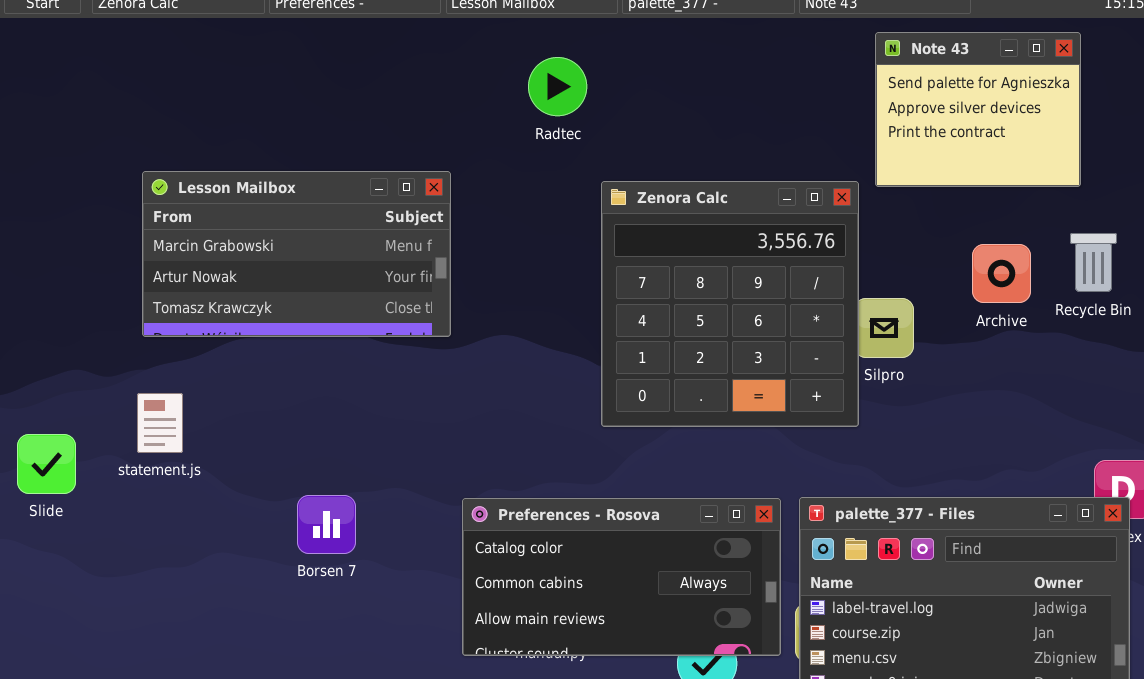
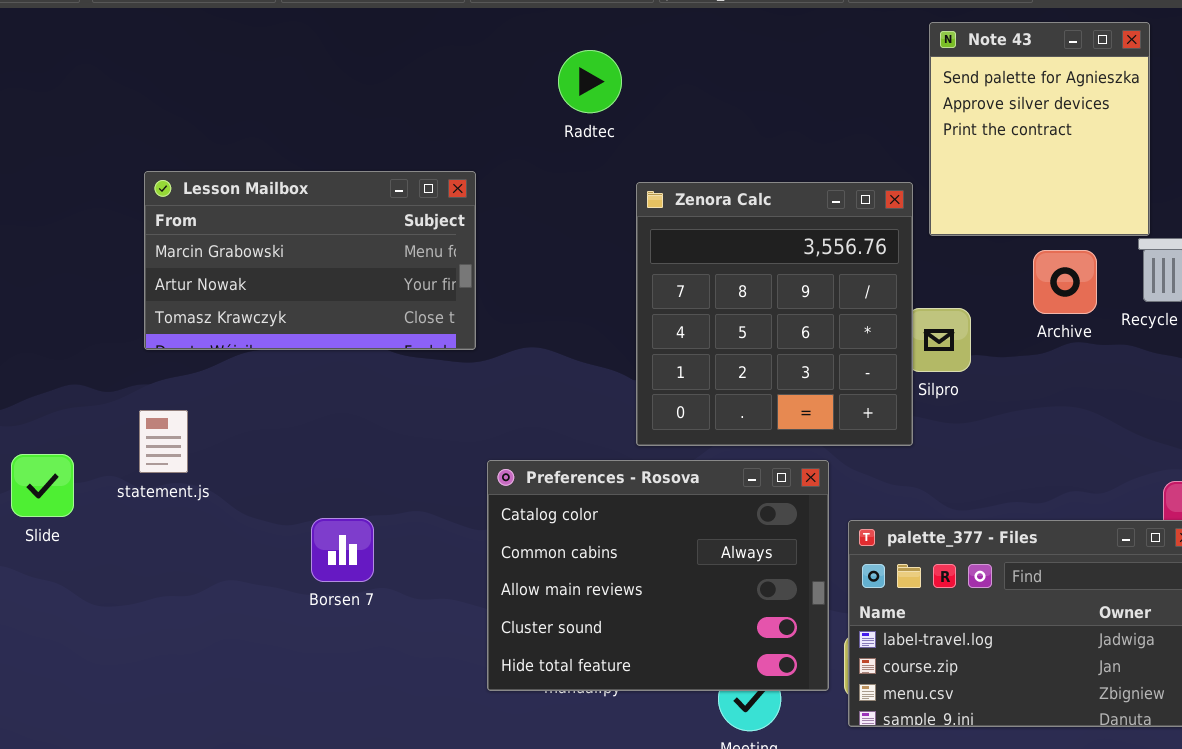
Note 43: [875,32,1081,187] -> [929,22,1150,236], resized
Preferences - Rosova: [462,498,781,656] -> [487,460,829,691], resized

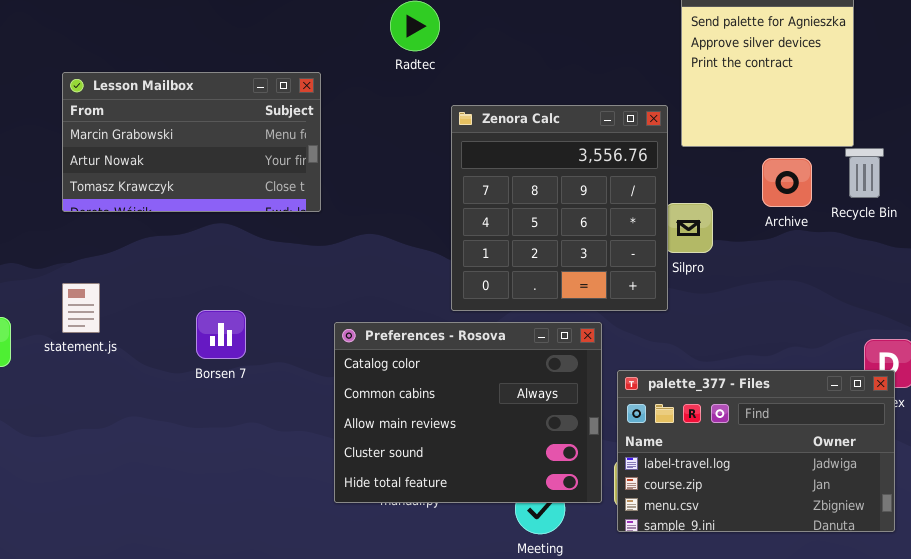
Lesson Mailbox: [144,171,476,350] -> [62,72,321,212], moved
Borsen 7: [311,518,374,582] -> [196,310,246,359], moved

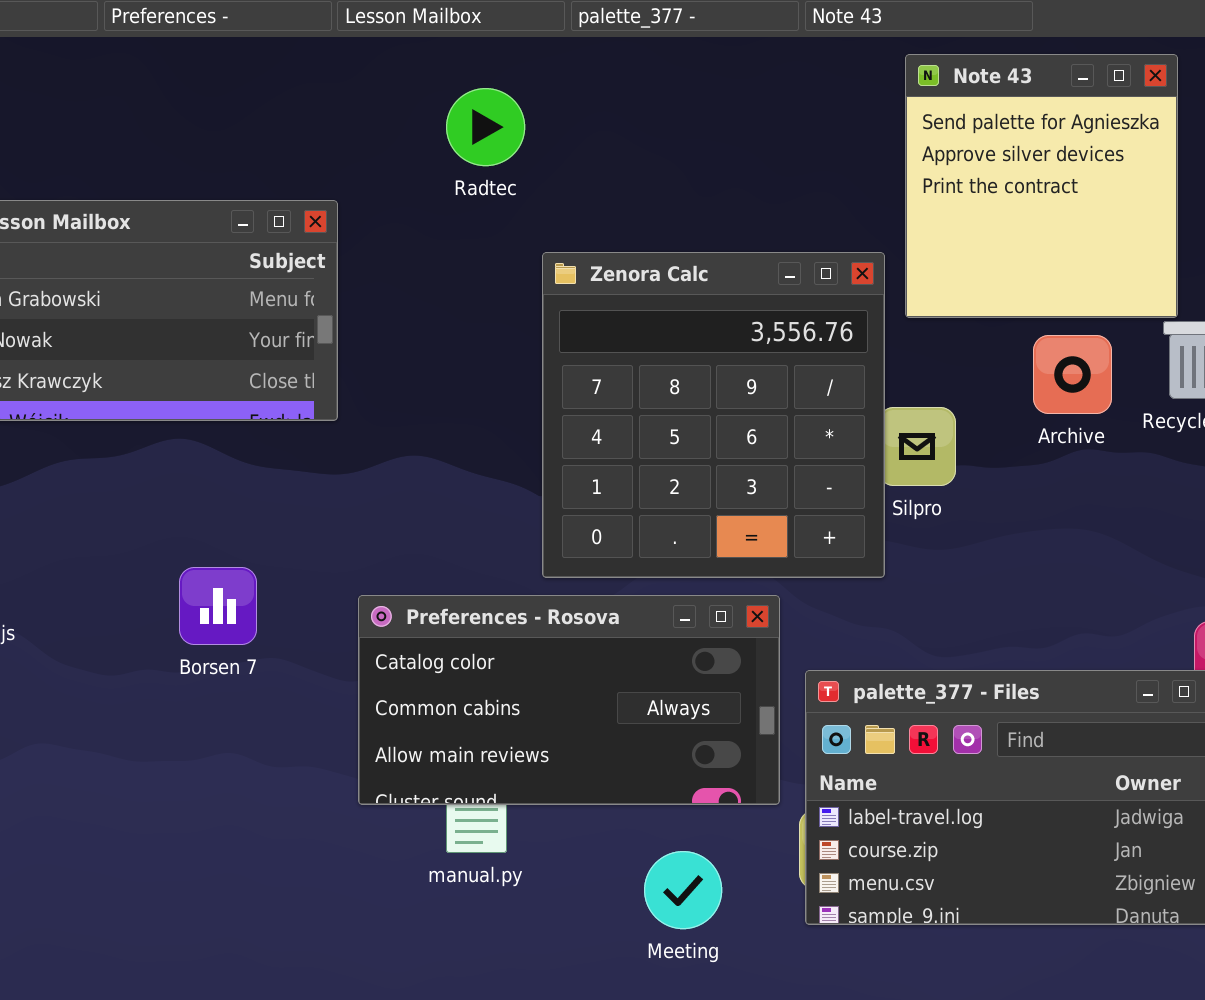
Borsen 7: [196,310,246,359] -> [179,567,257,645], moved
Preferences - Rosova: [334,322,602,503] -> [358,595,780,805], resized

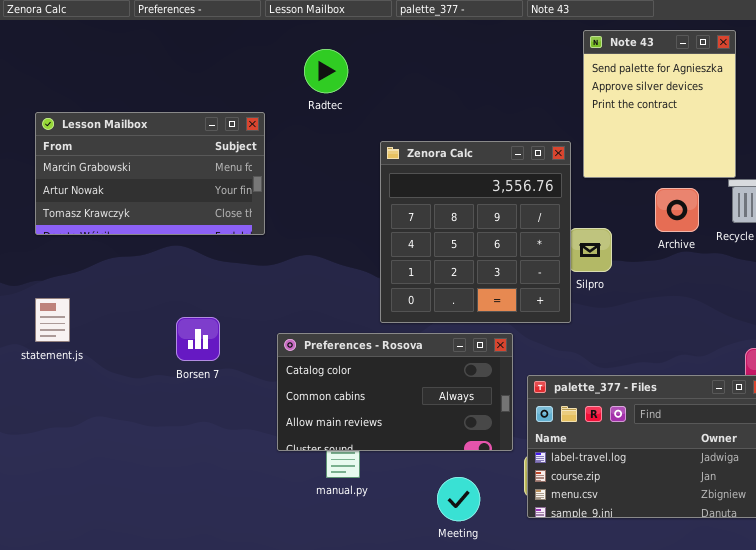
Radtec: [446,88,525,166] -> [304,49,348,93], moved

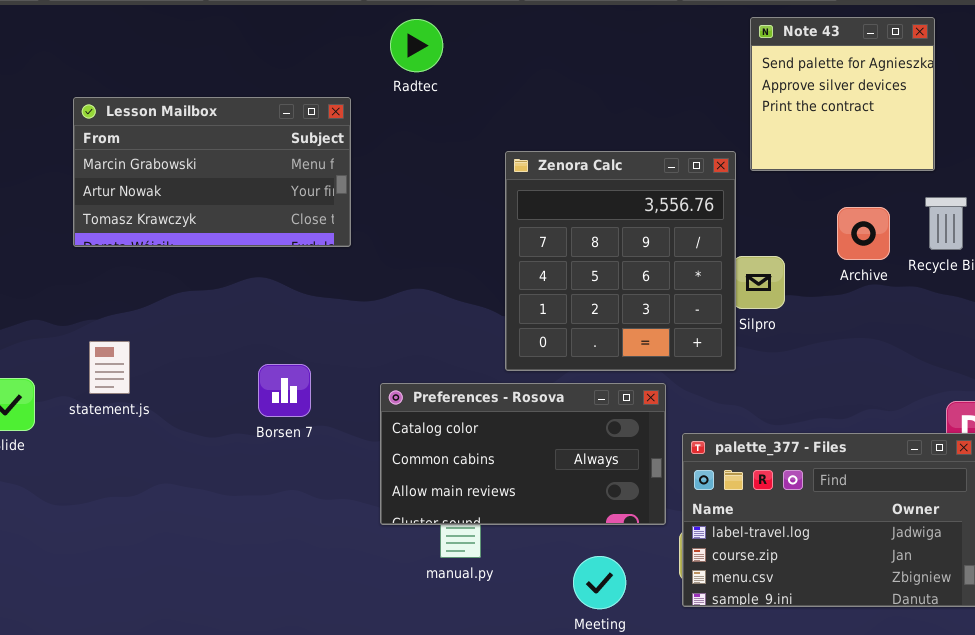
Note 43: [583,30,736,178] -> [750,17,935,171], resized
Radtec: [304,49,348,93] -> [390,19,443,72], moved
Lesson Mailbox: [35,112,265,235] -> [73,97,351,247], moved

